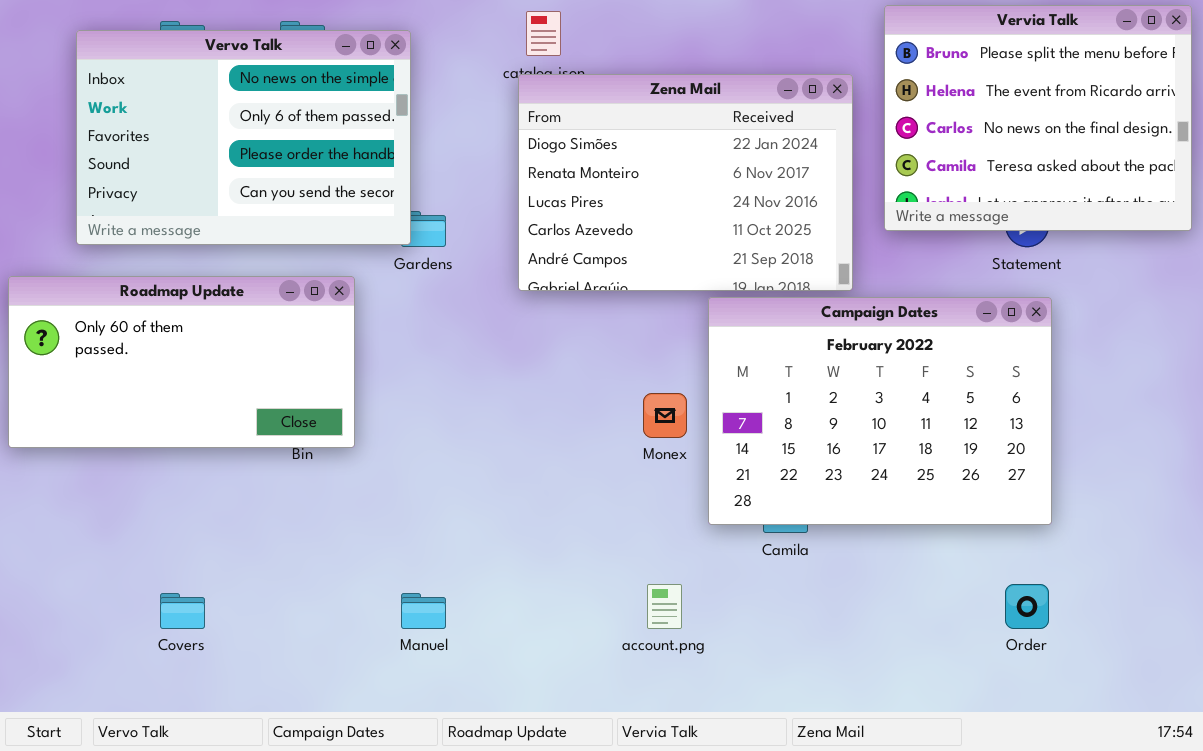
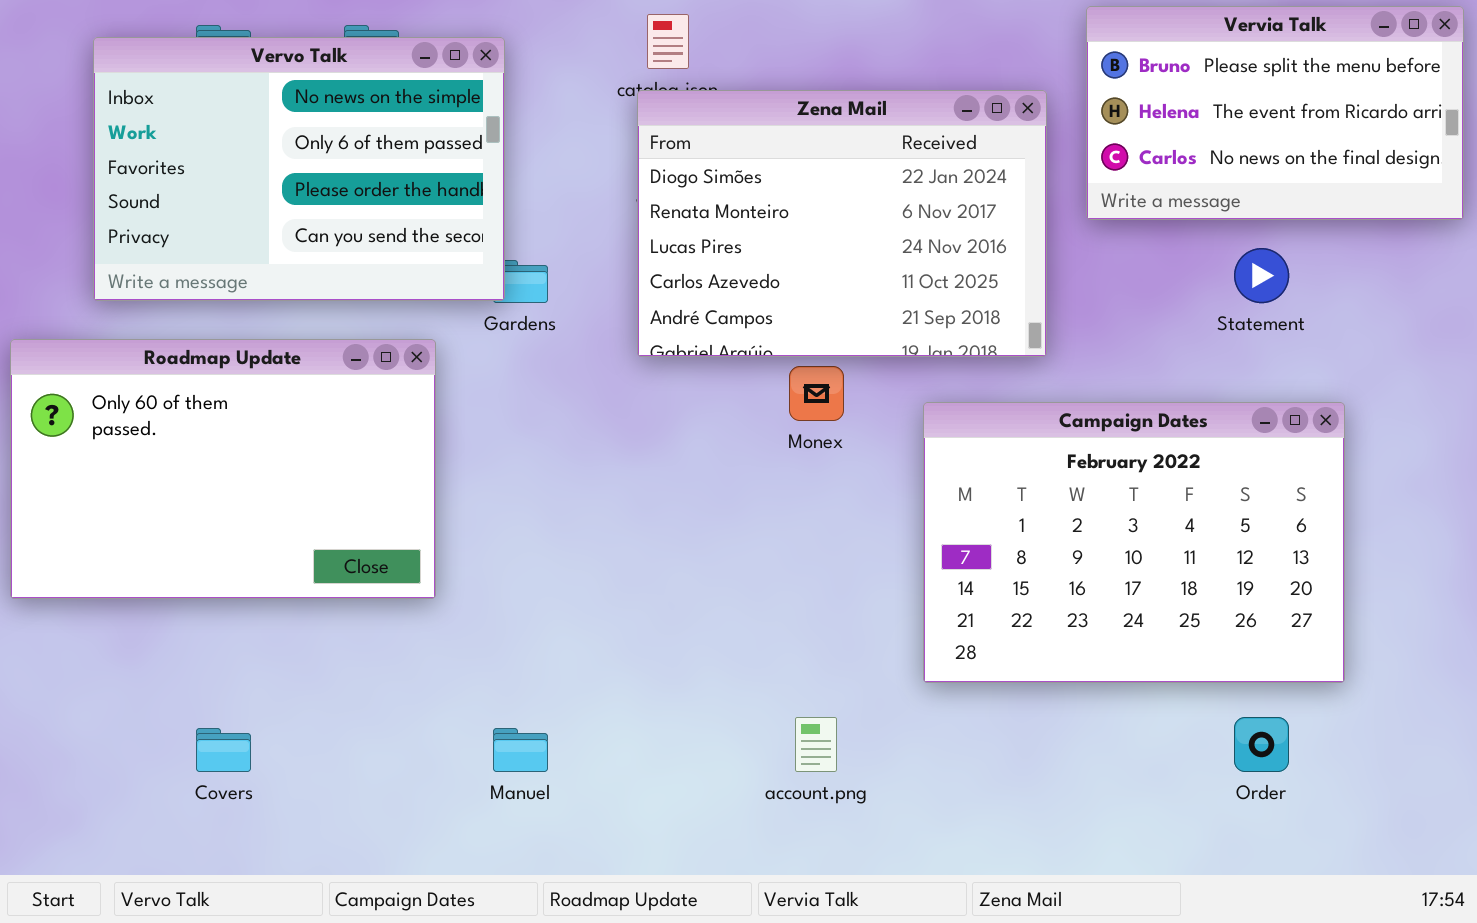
Vervia Talk: [884,5,1192,231] -> [1086,6,1464,220], resized
Roadmap Update: [8,276,355,448] -> [10,339,436,599], resized
Campaign Dates: [708,297,1052,525] -> [923,402,1345,683], moved
Monex: [643,393,687,438] -> [789,366,844,421], moved

